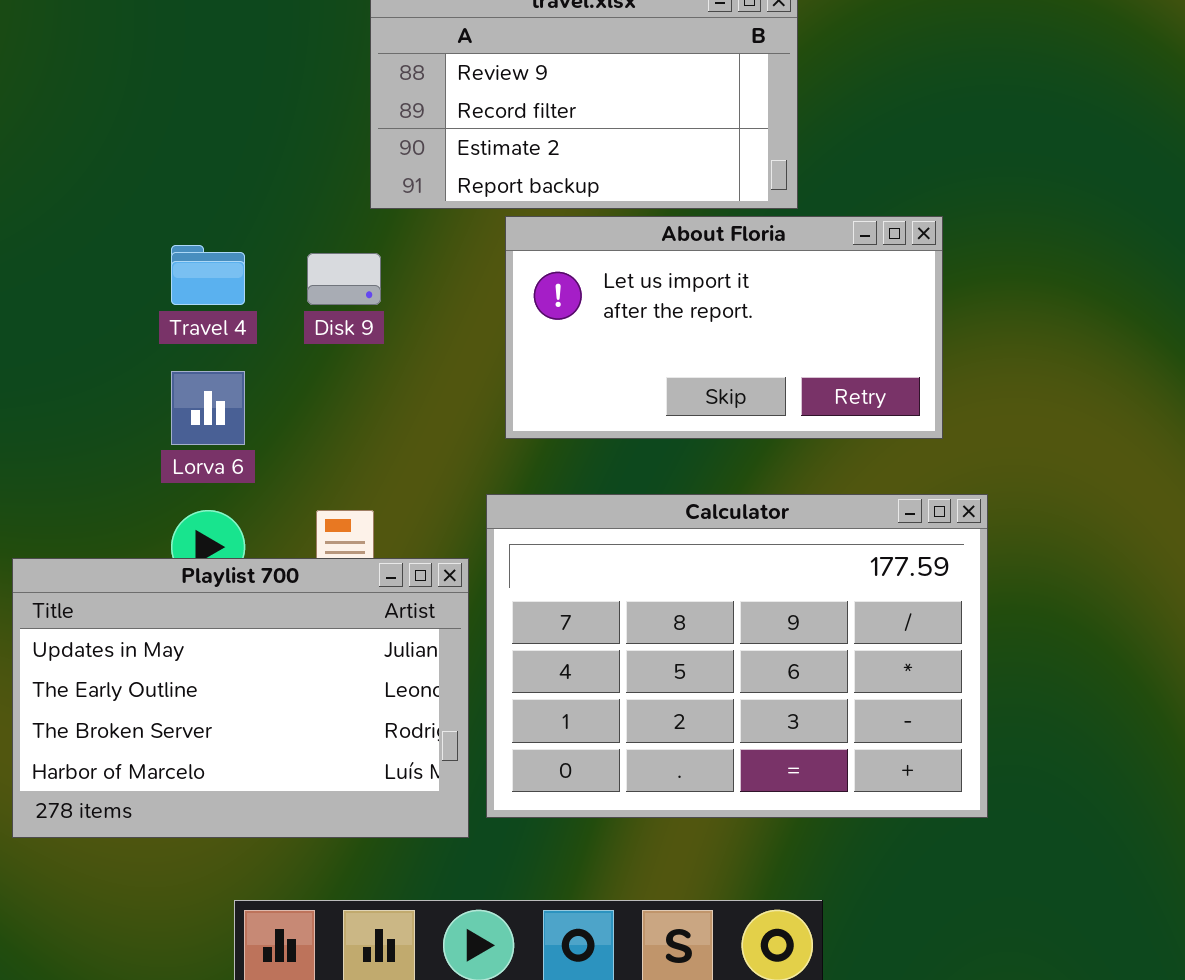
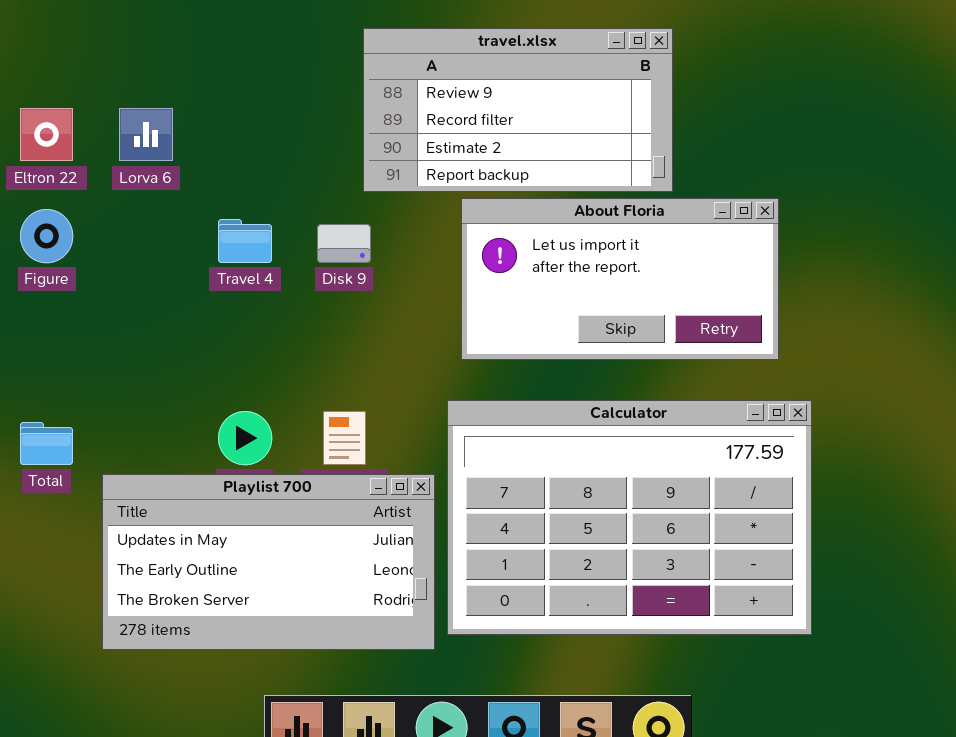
Lorva 6: [171,371,245,445] -> [119,108,173,161], moved
Playlist 700: [12,558,469,838] -> [102,474,435,650], resized

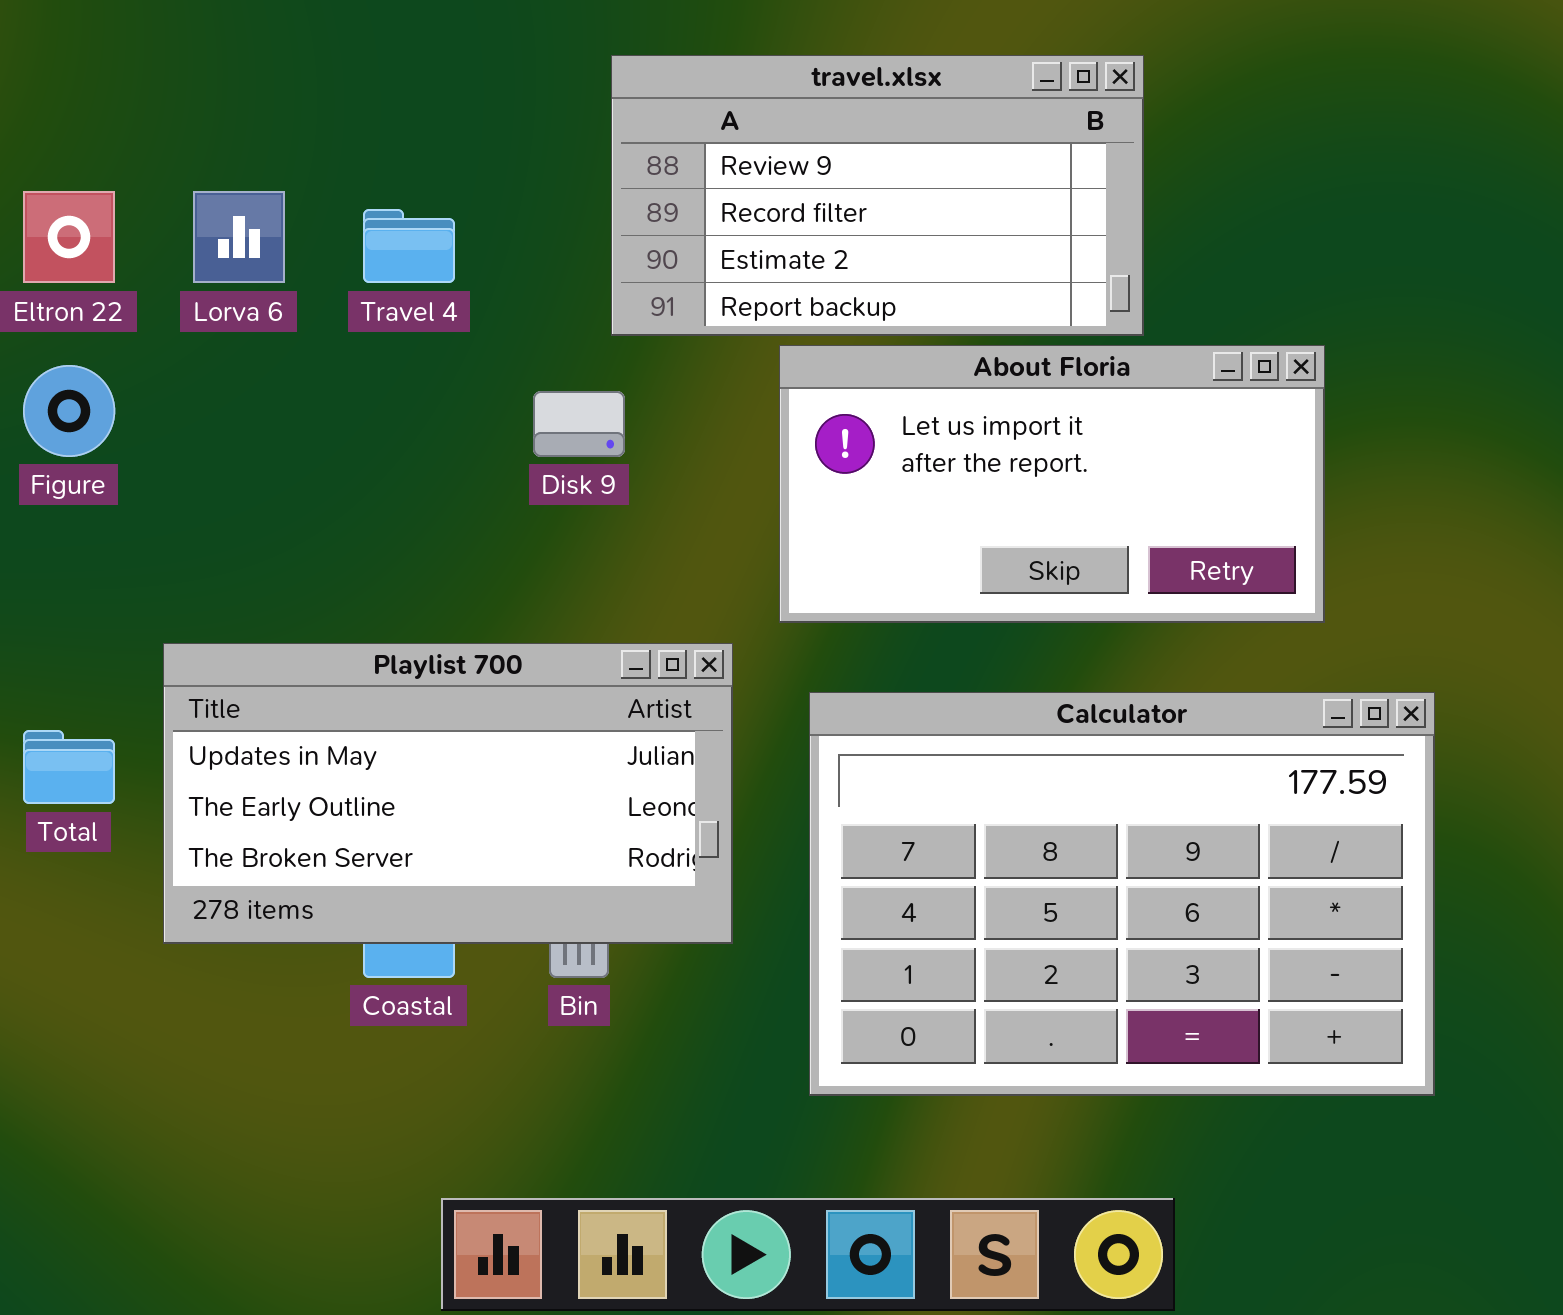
Travel 4: [218,219,272,263] -> [363,209,455,283], moved
Calculator: [447,400,812,635] -> [809,692,1435,1096], moved
Playlist 700: [102,474,435,650] -> [163,643,733,944], moved

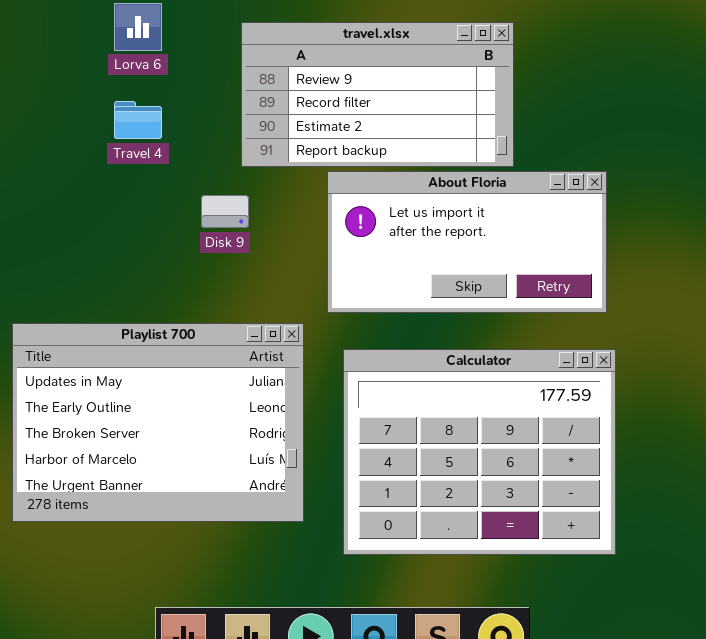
Lorva 6: [193,191,285,283] -> [114,3,162,51], moved
Playlist 700: [163,643,733,944] -> [12,323,304,522], resized
Calculator: [809,692,1435,1096] -> [343,349,616,555], resized

